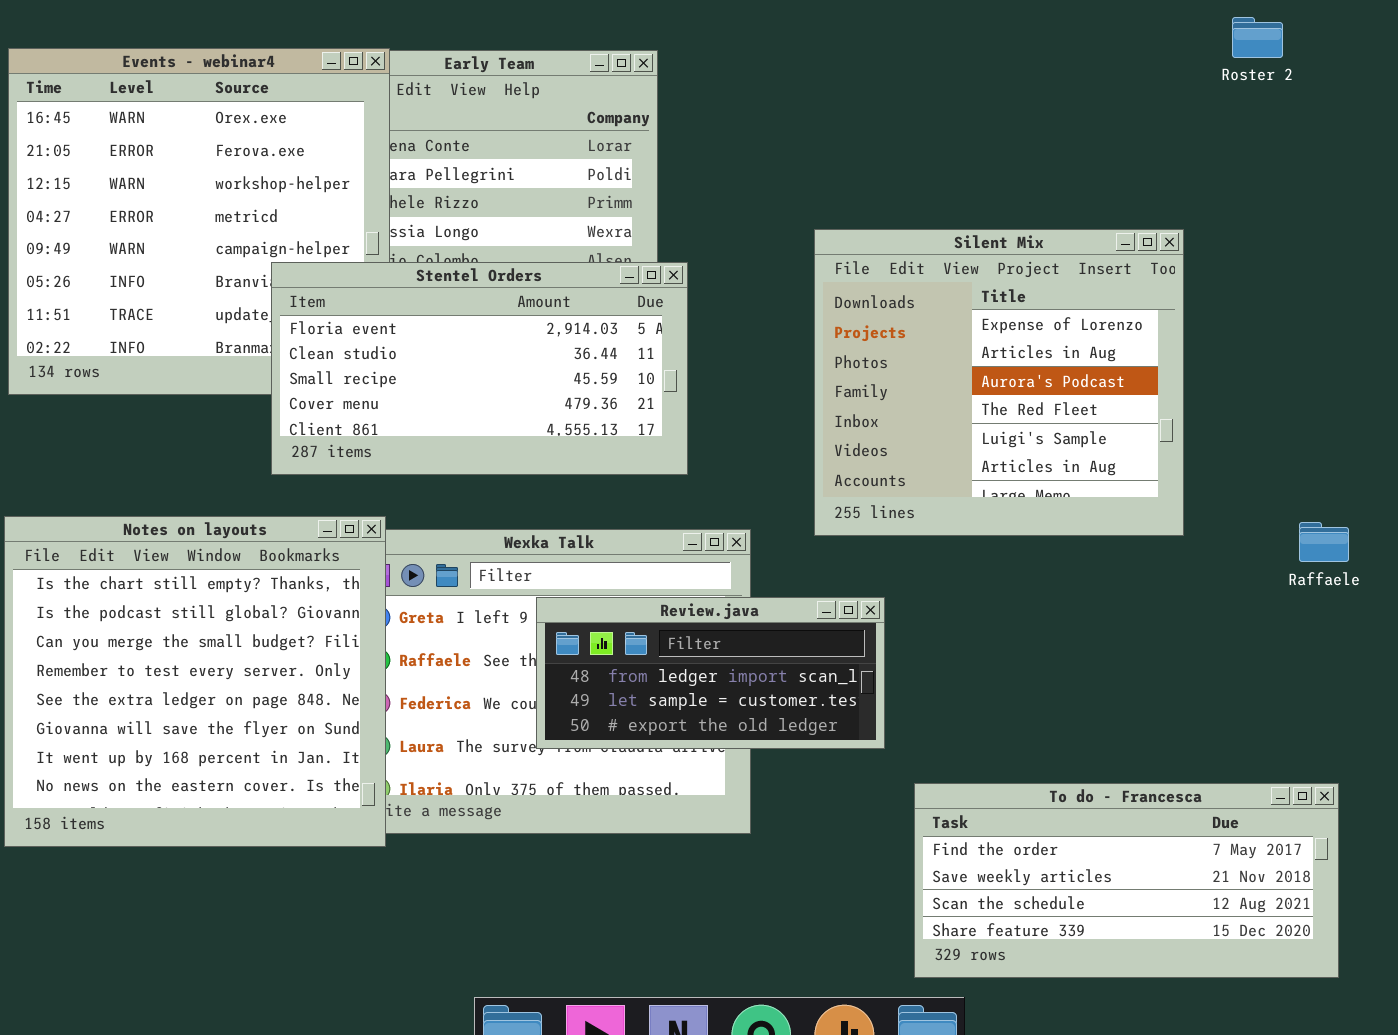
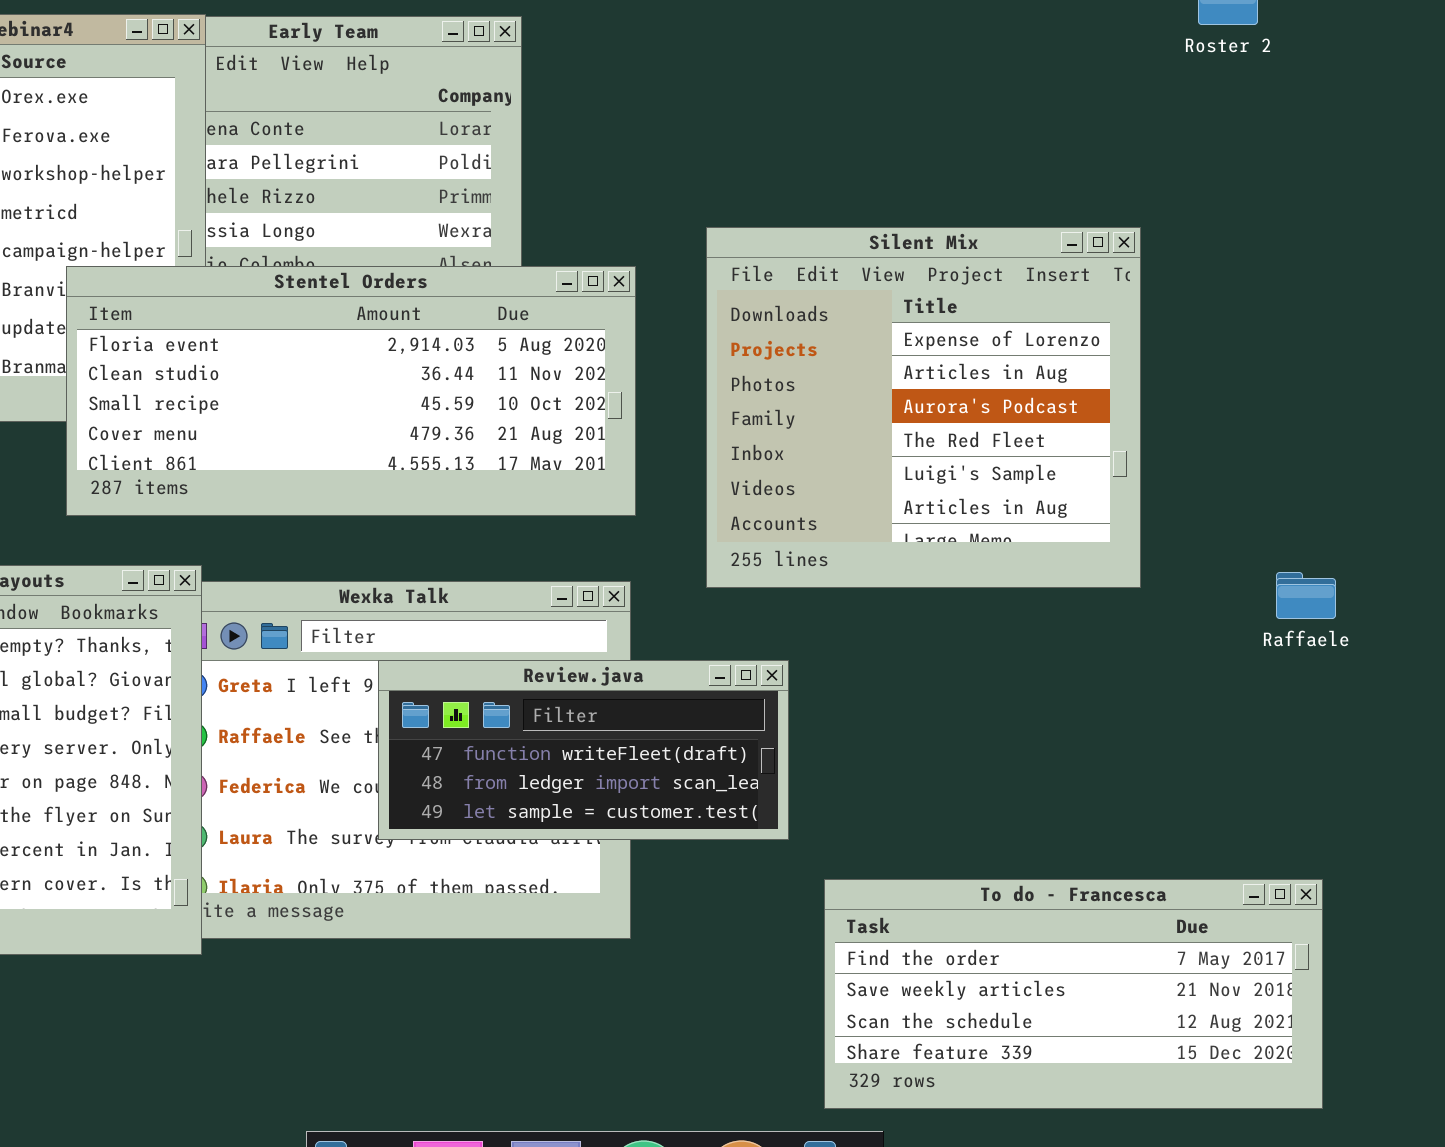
Stentel Orders: [271,262,688,475] -> [66,266,636,516], resized
Review.java: [536,597,885,749] -> [378,660,789,840], scrolled up 1 row

